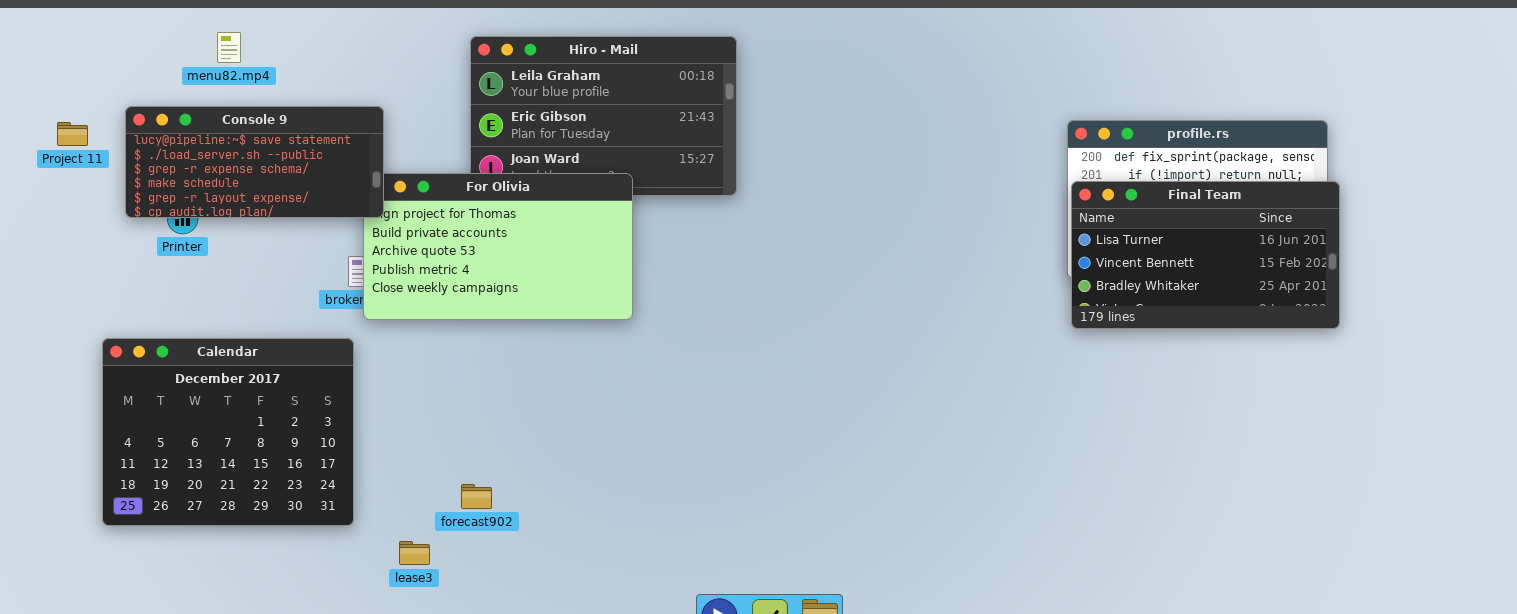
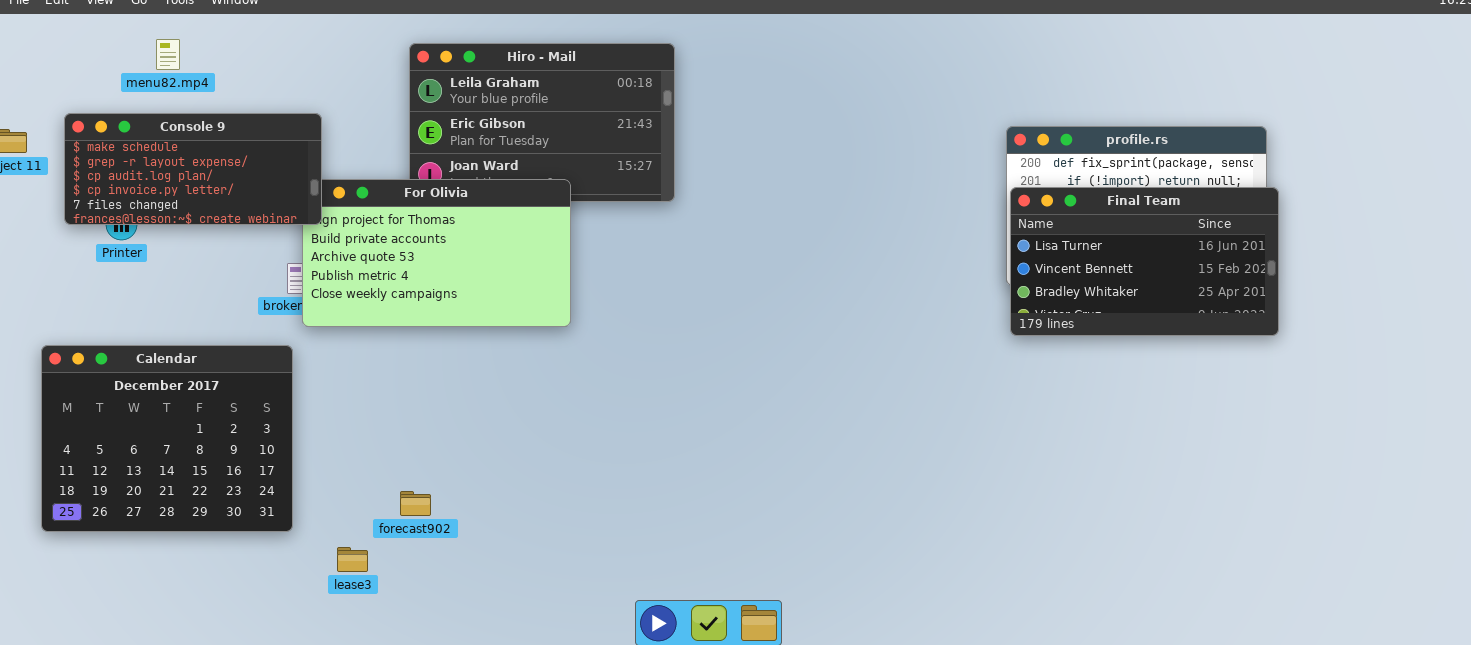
Console 9: [125,106,384,218] -> [64,113,322,225], scrolled down 3 rows

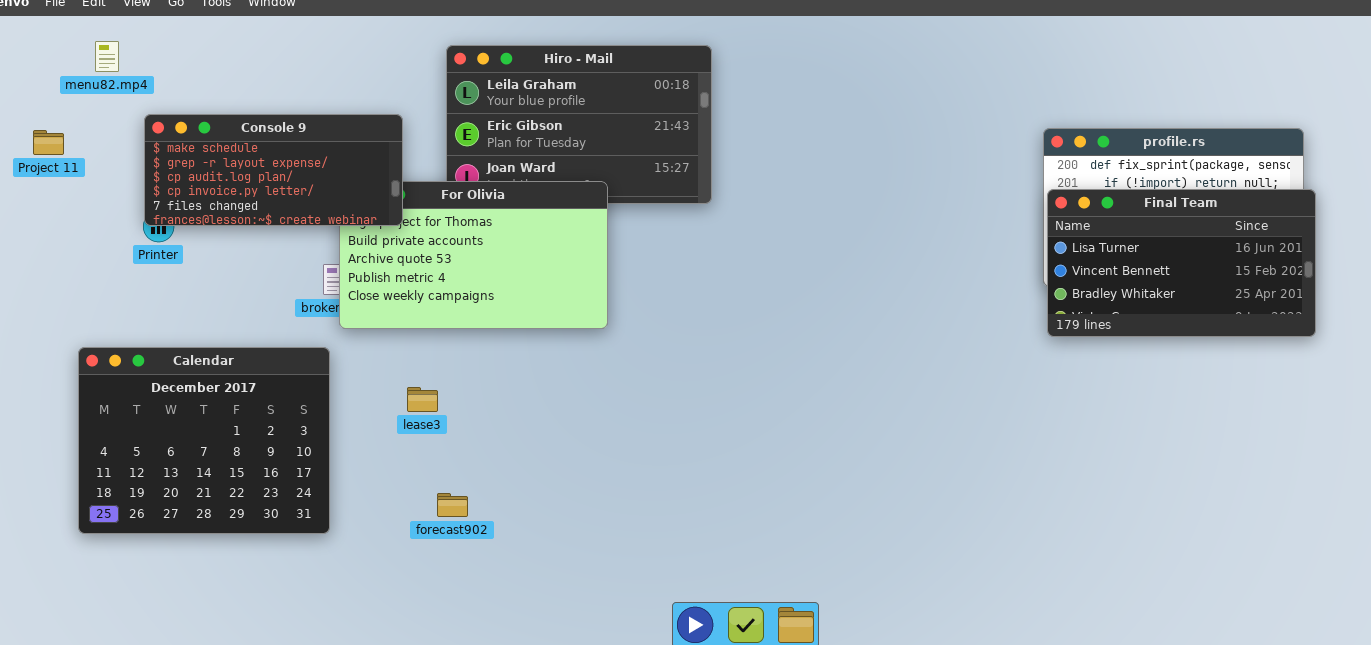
menu82.mp4: [156,39,180,70] -> [95,41,119,72], moved
Console 9: [64,113,322,225] -> [144,114,403,226], moved
lease3: [337,547,368,572] -> [407,387,438,412], moved

